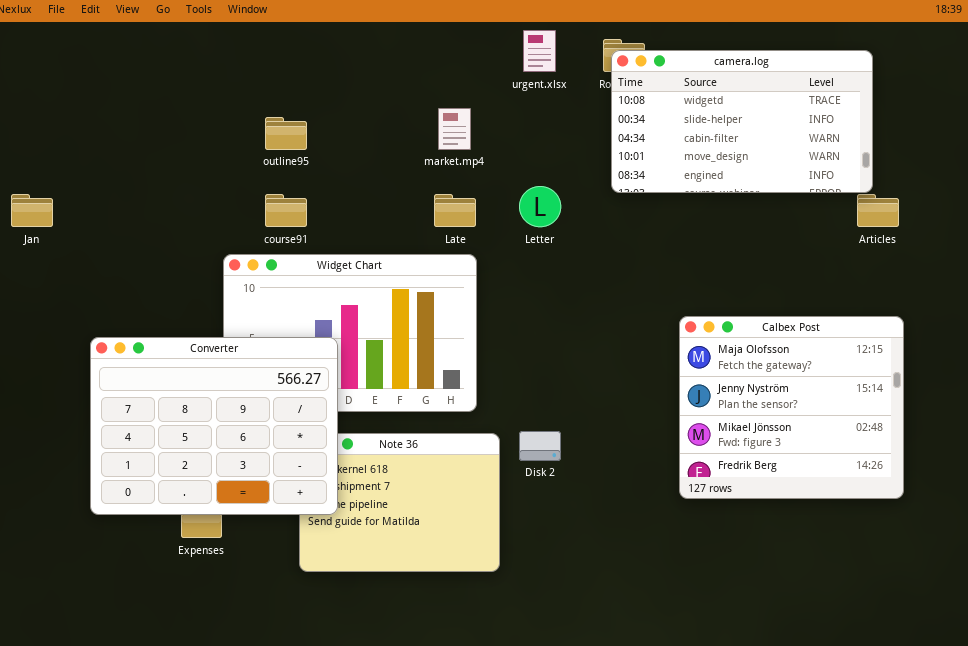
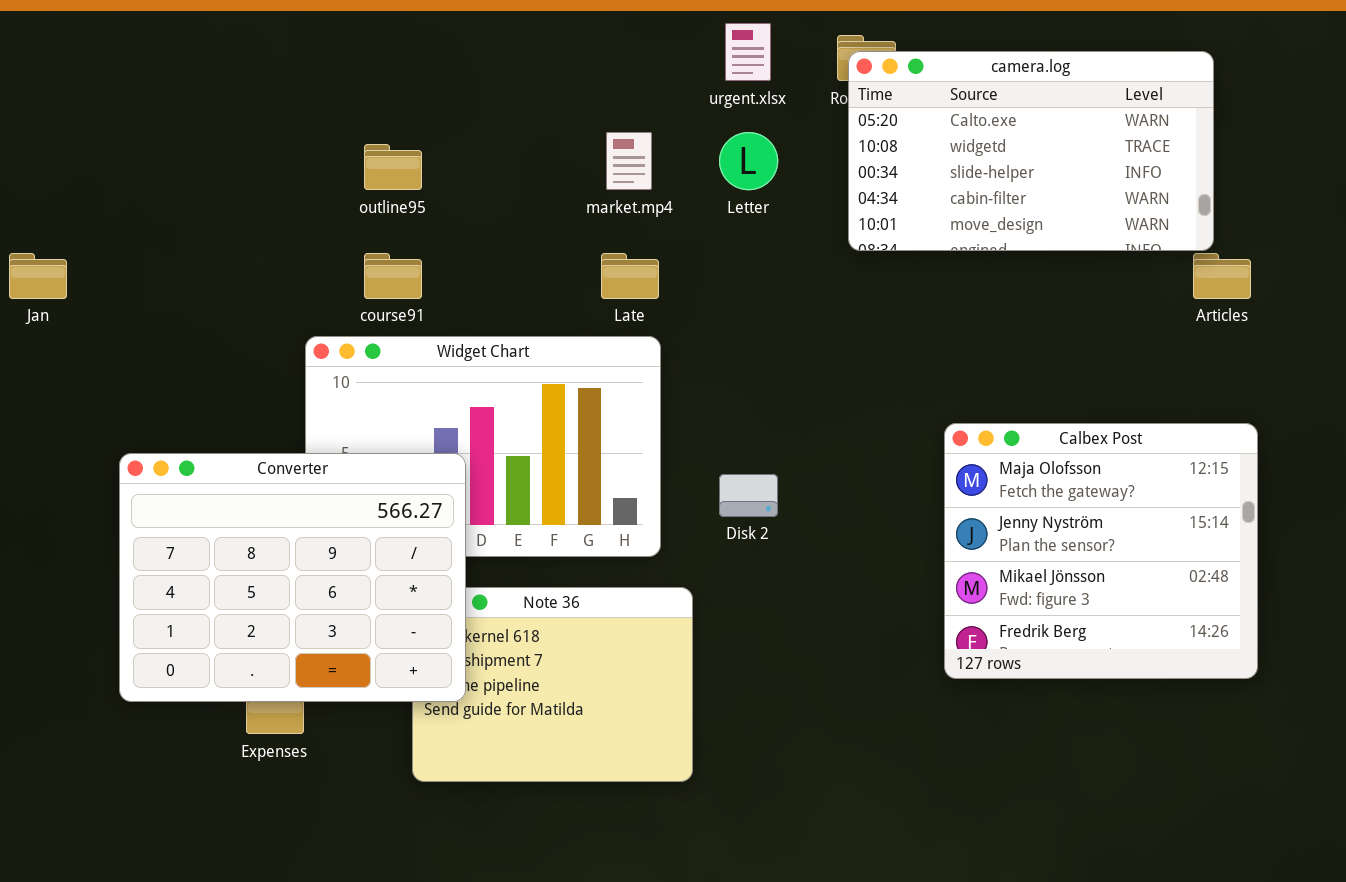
camera.log: [611,50,873,193] -> [848,51,1214,251], scrolled up 1 row
Letter: [519,186,561,227] -> [719,132,778,190], moved
Disk 2: [519,431,561,461] -> [719,474,778,517], moved

